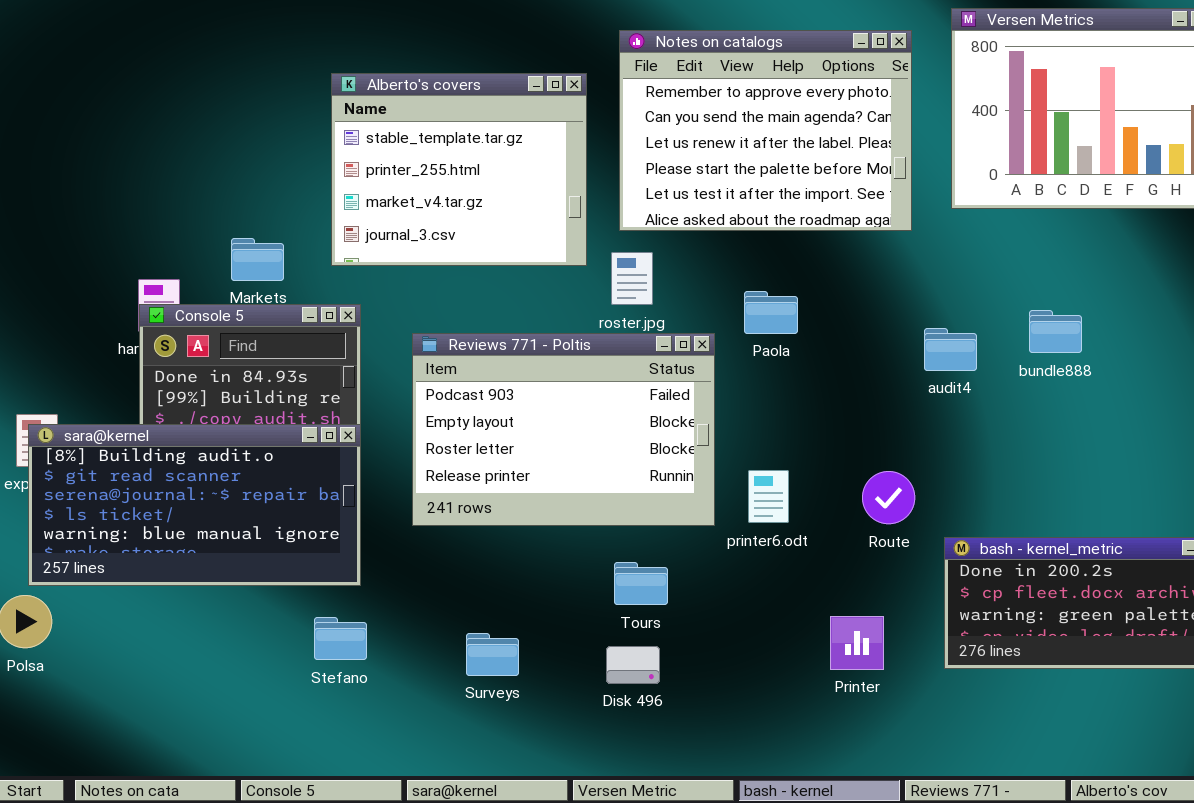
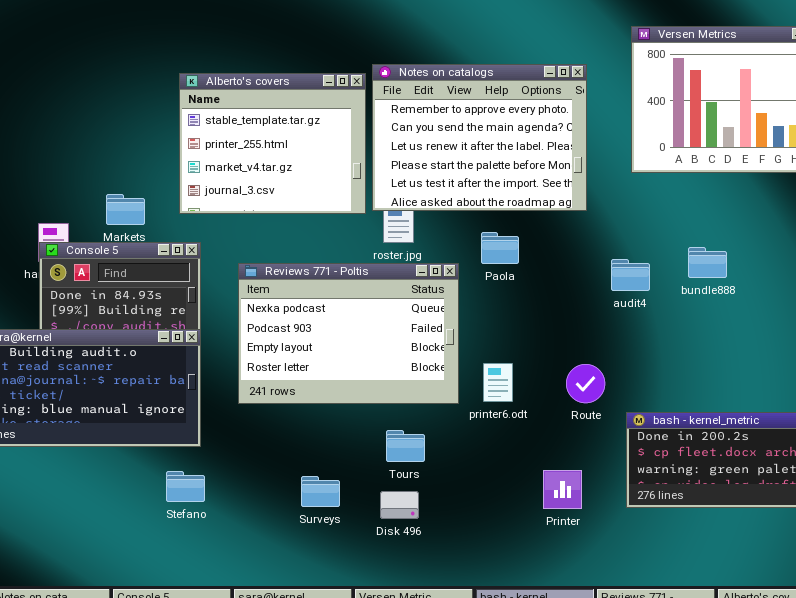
Notes on catalogs: [619,30,912,231] -> [372,64,587,211], moved
Reviews 771 - Poltis: [412,333,715,526] -> [238,263,459,404], scrolled up 1 row
Surveys: [466,633,519,676] -> [301,476,340,507], moved

